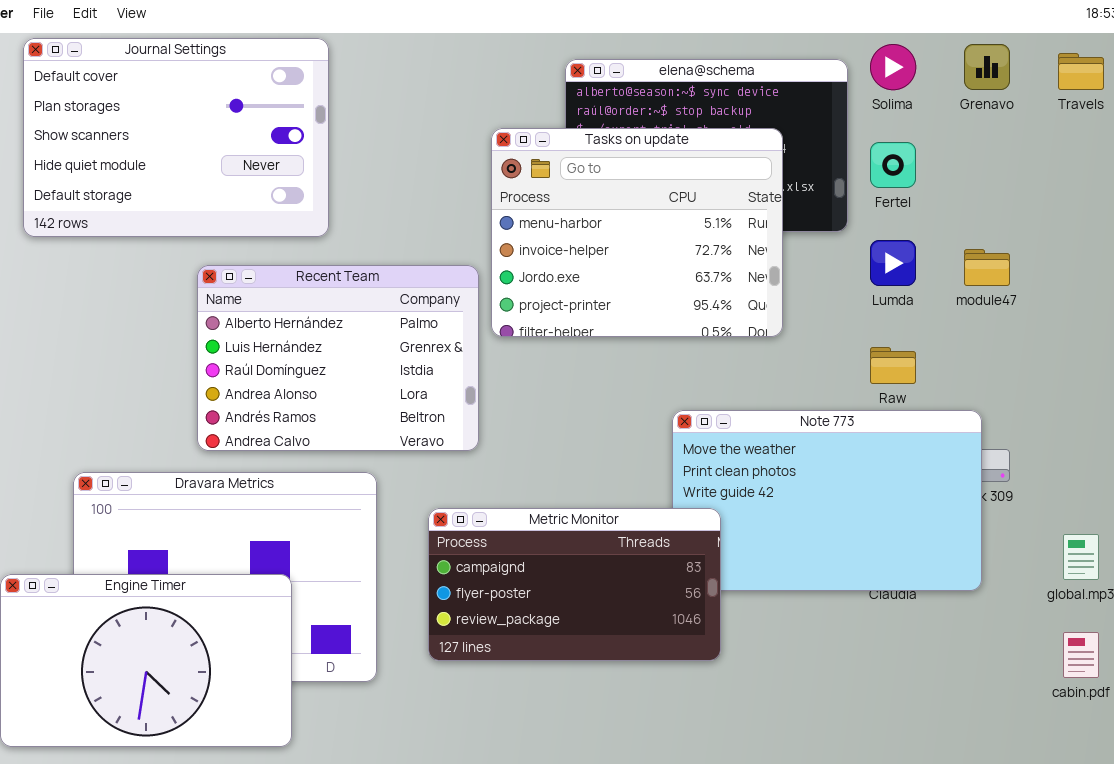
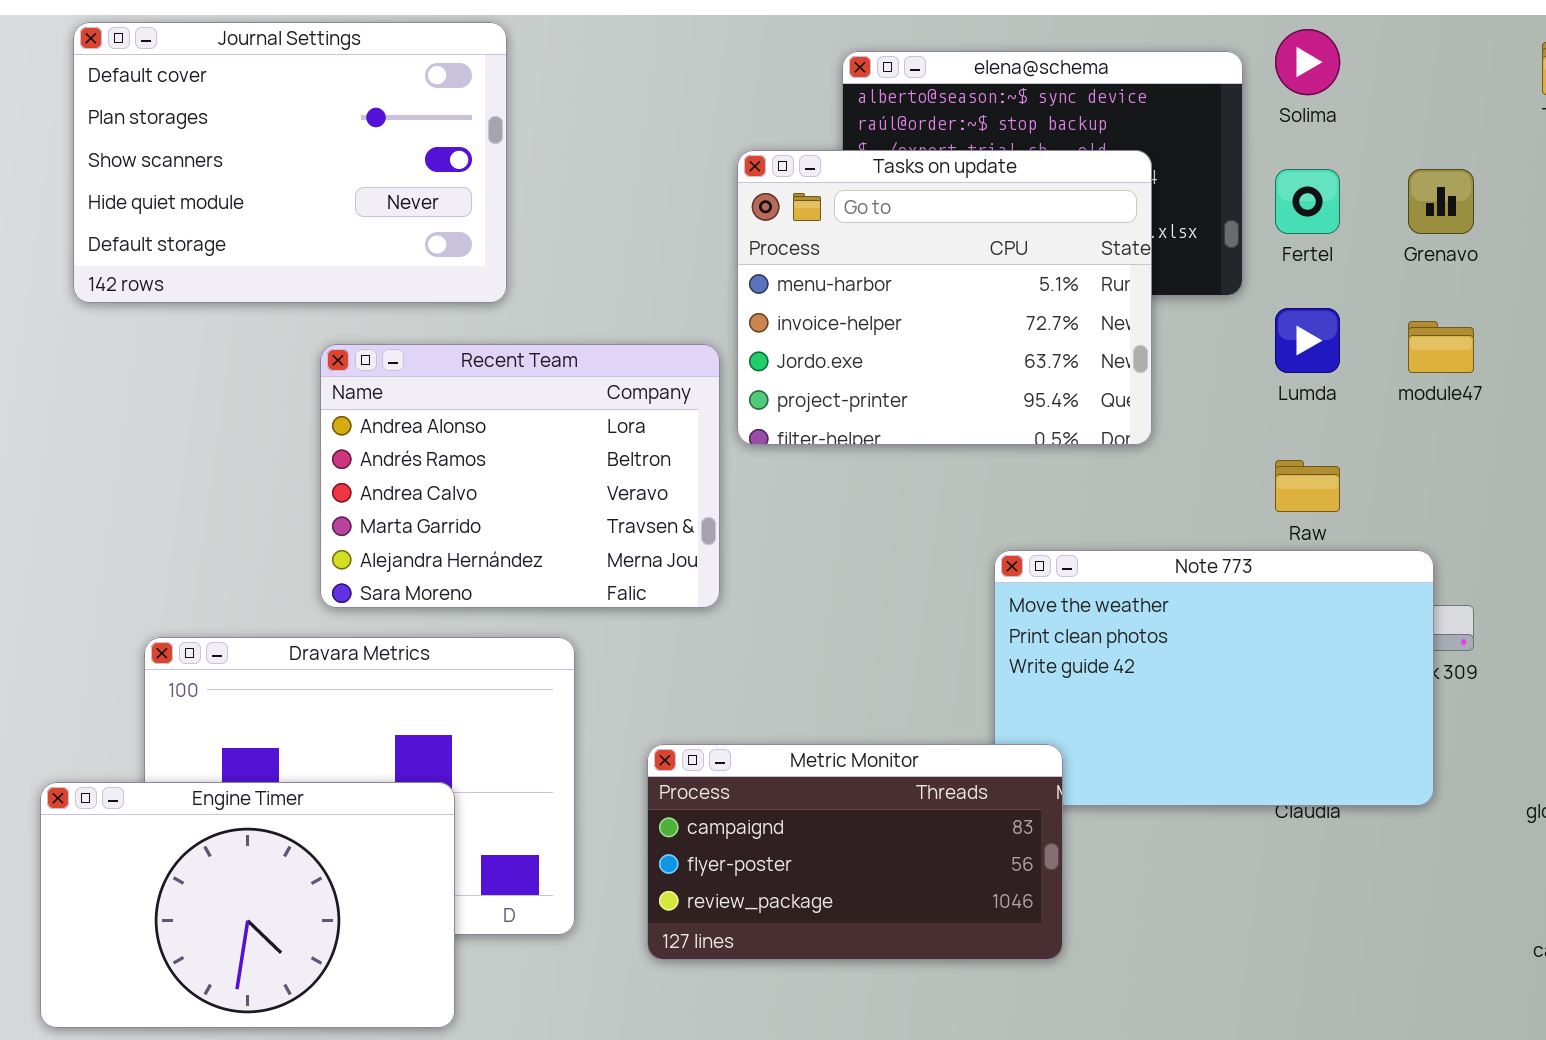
Grenavo: [964,44,1010,90] -> [1408,169,1474,234], moved
Recent Team: [197,265,479,451] -> [320,344,720,608], scrolled down 3 rows
Metric Monitor: [428,508,721,661] -> [647,744,1063,960], moved

